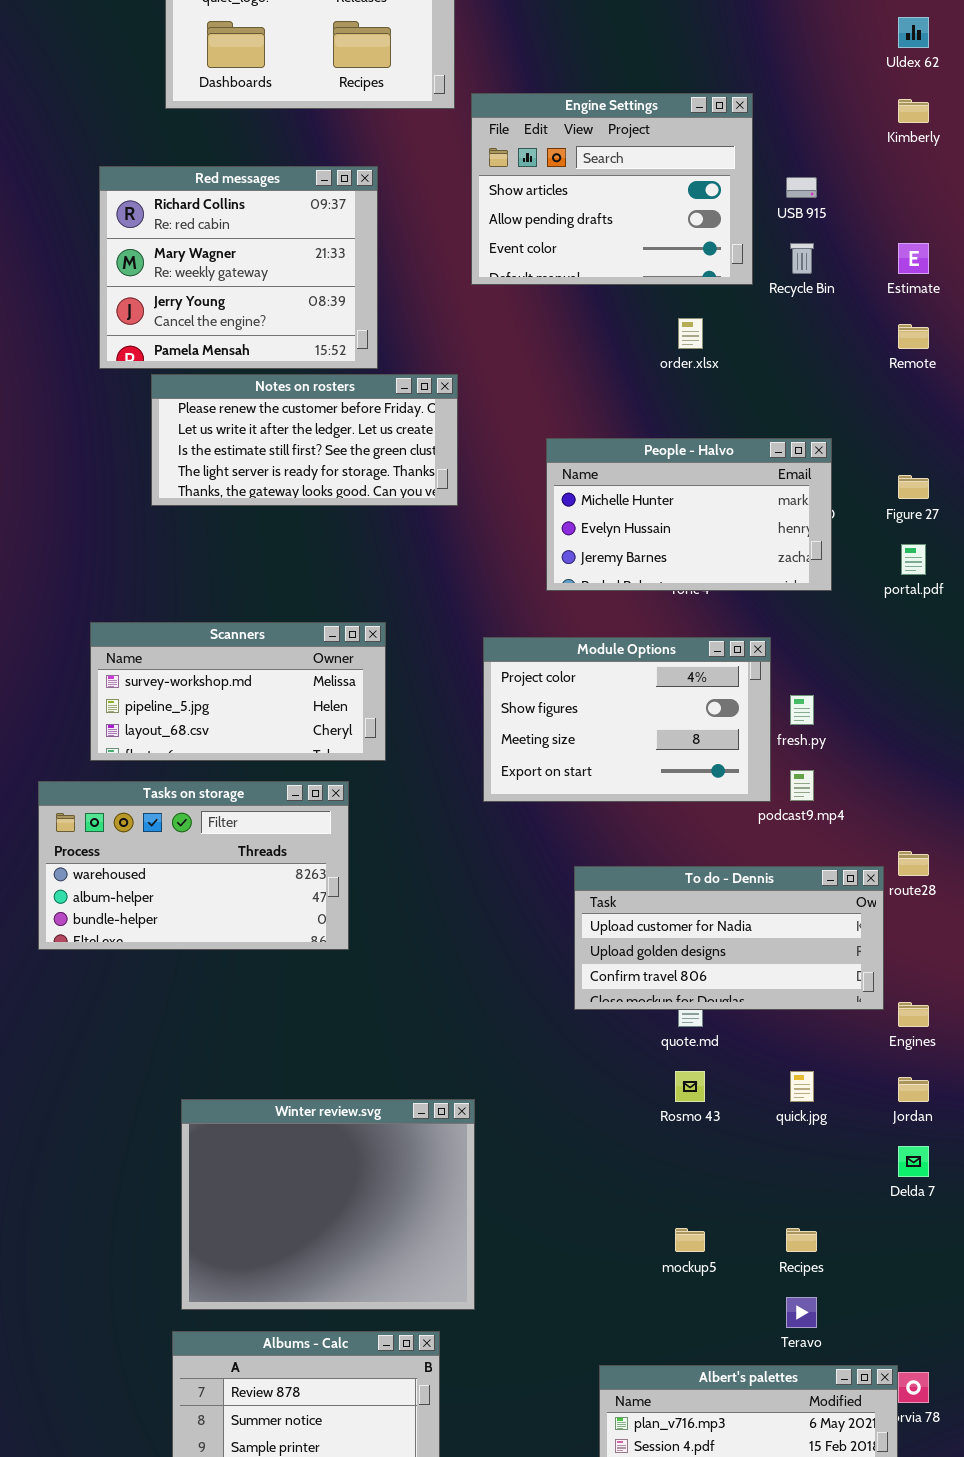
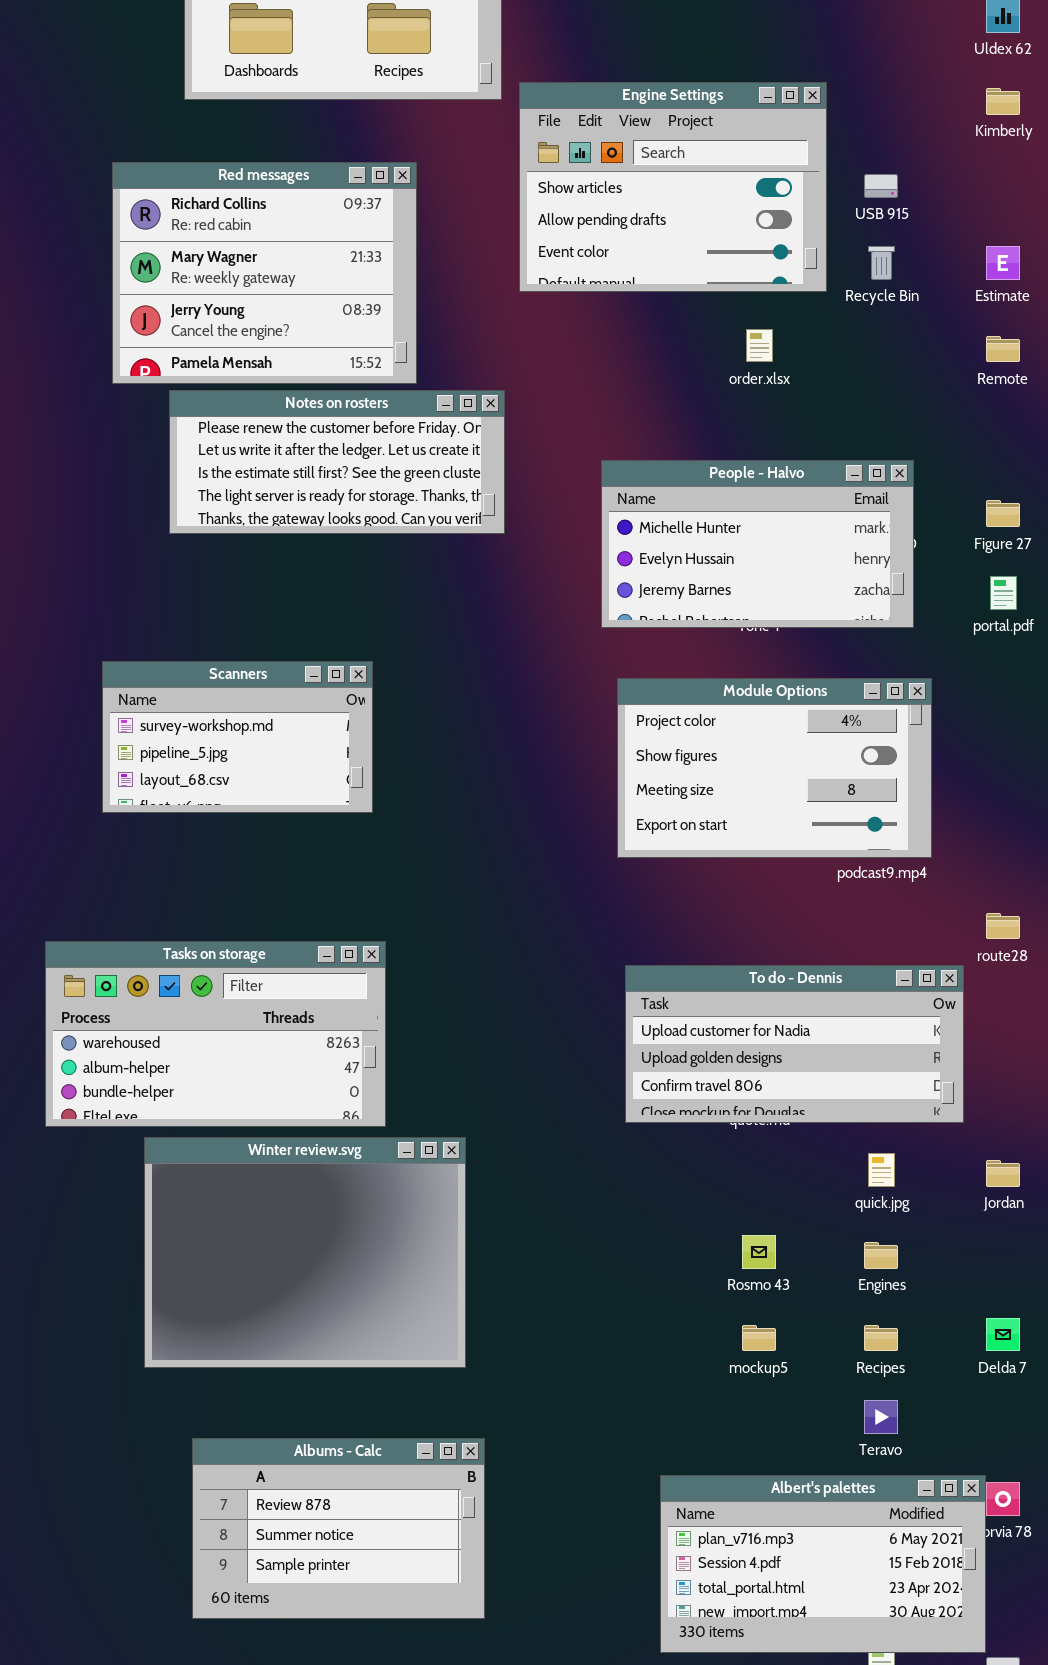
Scanners: [90,622,386,761] -> [102,661,373,813], resized
Module Options: [483,637,771,802] -> [617,678,932,858], moved
Tasks on storage: [38,781,349,950] -> [45,941,386,1127], moved
To do - Dennis: [574,866,884,1010] -> [625,965,964,1123], moved
Engines: [898,1002,929,1027] -> [864,1242,898,1269], moved
Rosmo 43: [675,1071,705,1102] -> [742,1235,776,1269], moved
Winter review.svg: [181,1099,475,1310] -> [144,1137,466,1368], moved
Delda 7: [898,1146,929,1177] -> [986,1318,1020,1351], moved

